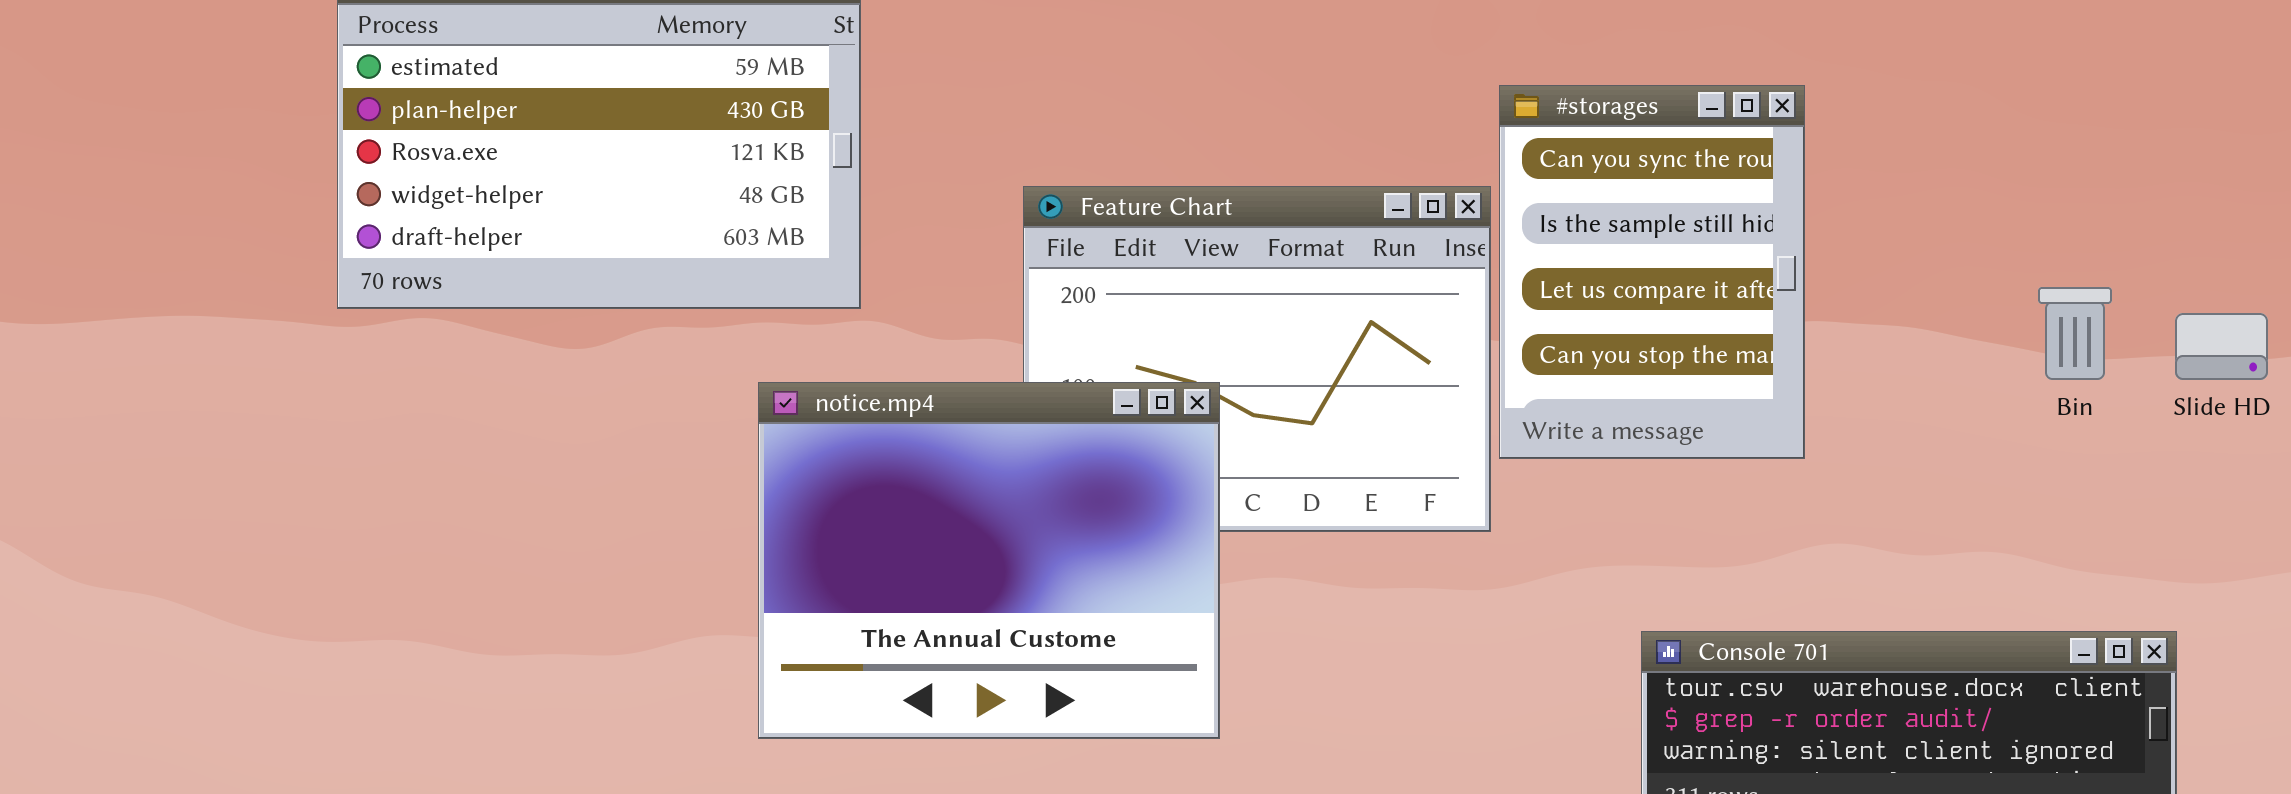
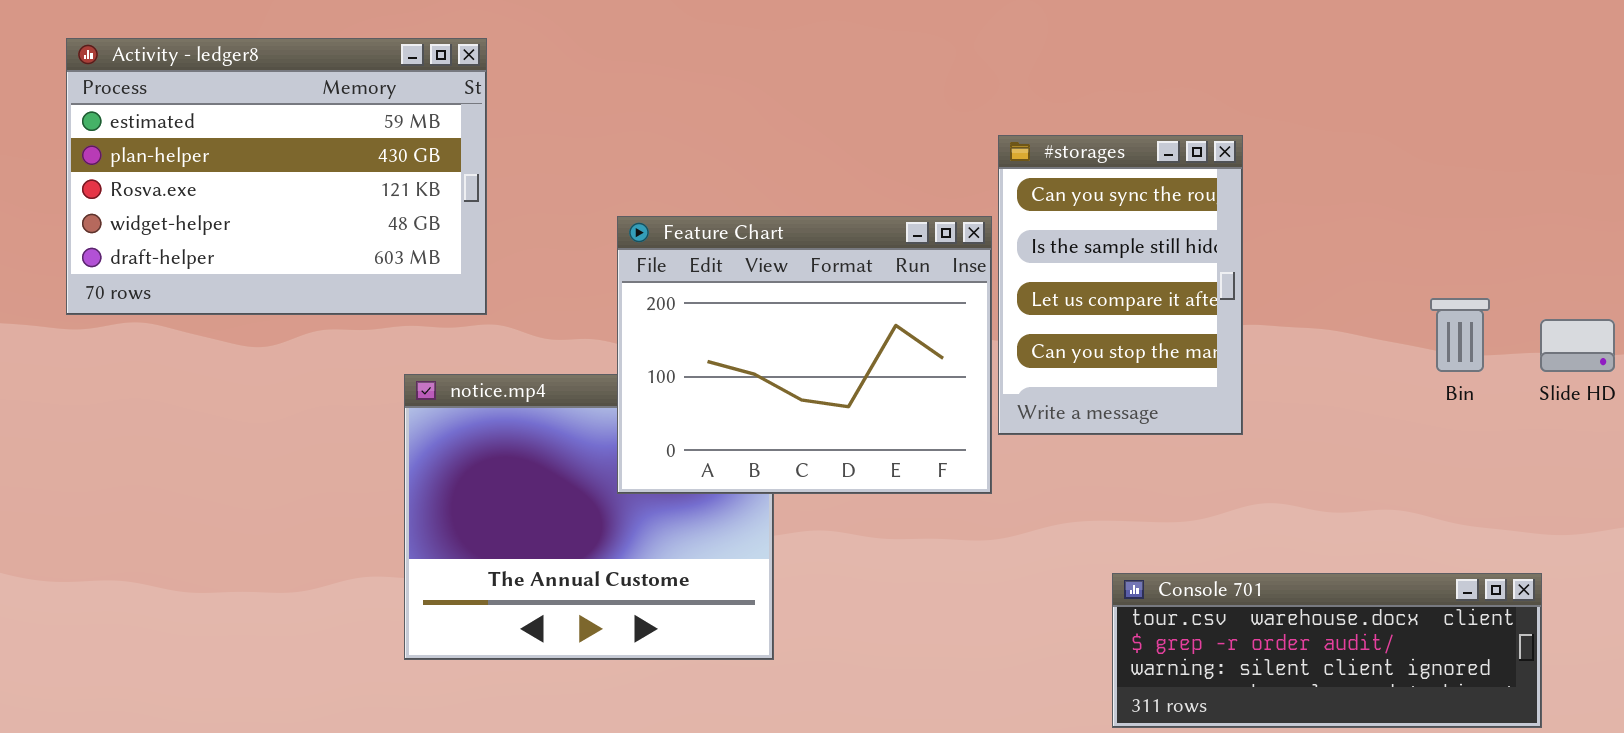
Feature Chart: [1023,186,1491,532] -> [617,216,992,494], raised

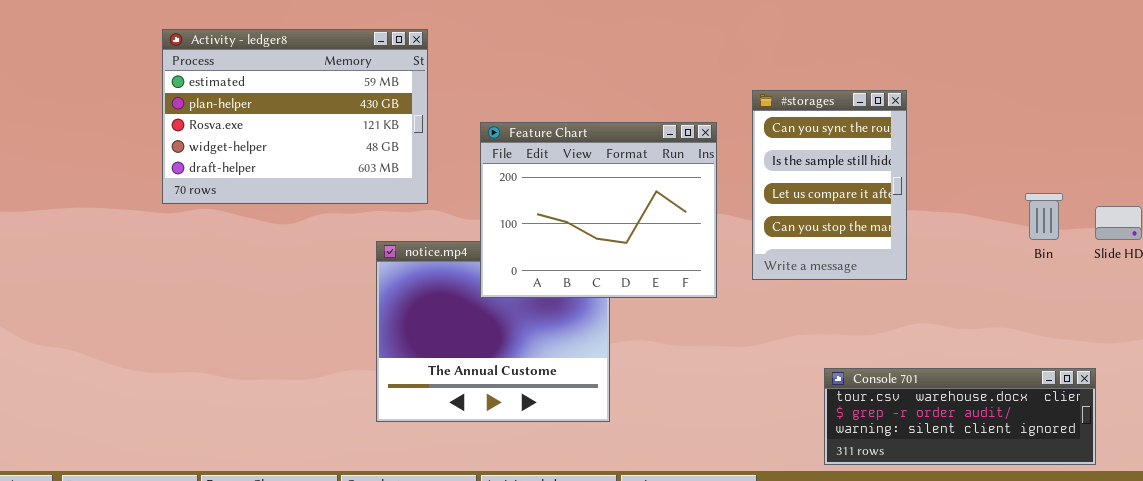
Feature Chart: [617,216,992,494] -> [480,122,717,298], moved

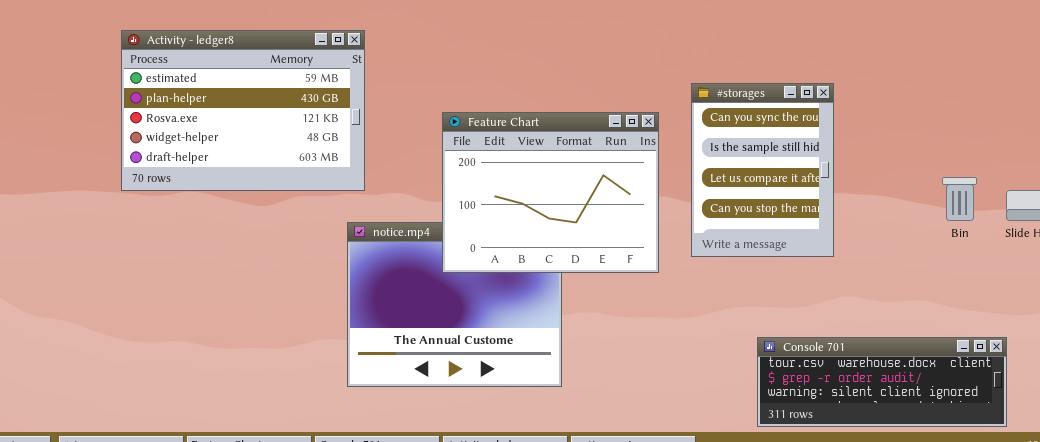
Activity - ledger8: [162,29,428,204] -> [121,30,365,191], moved

